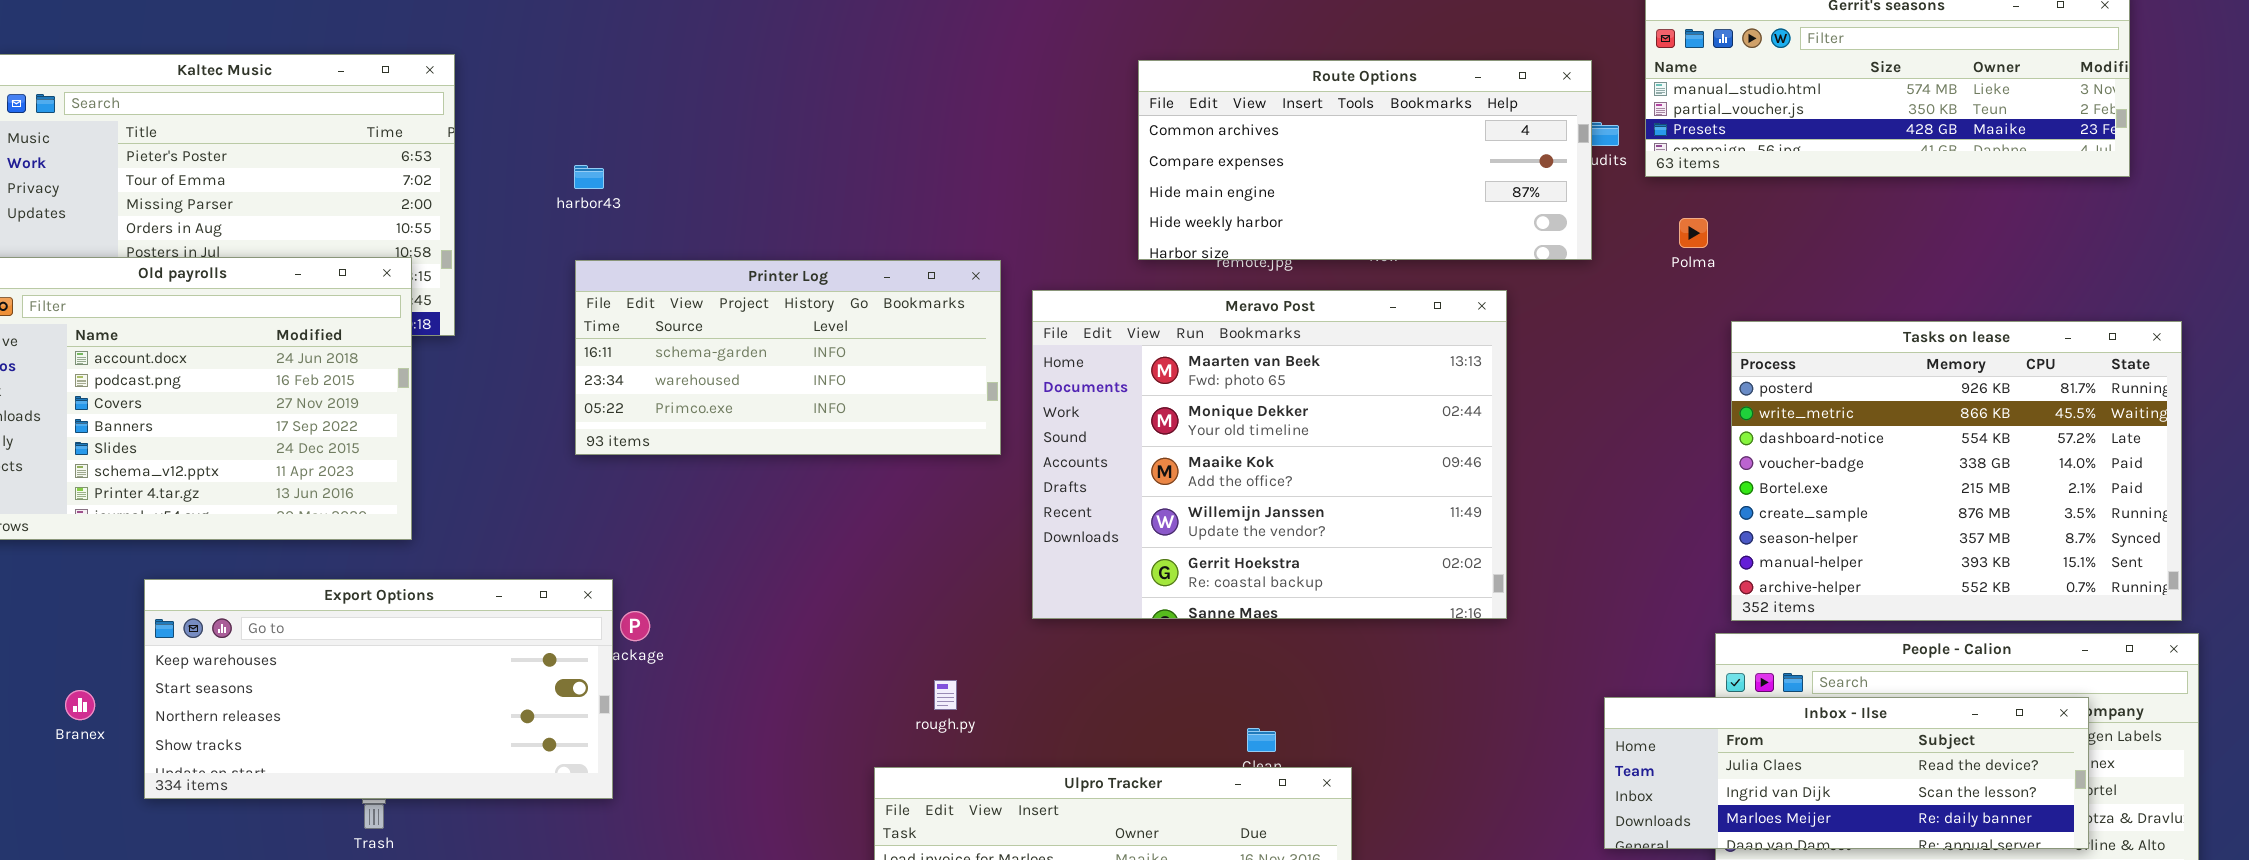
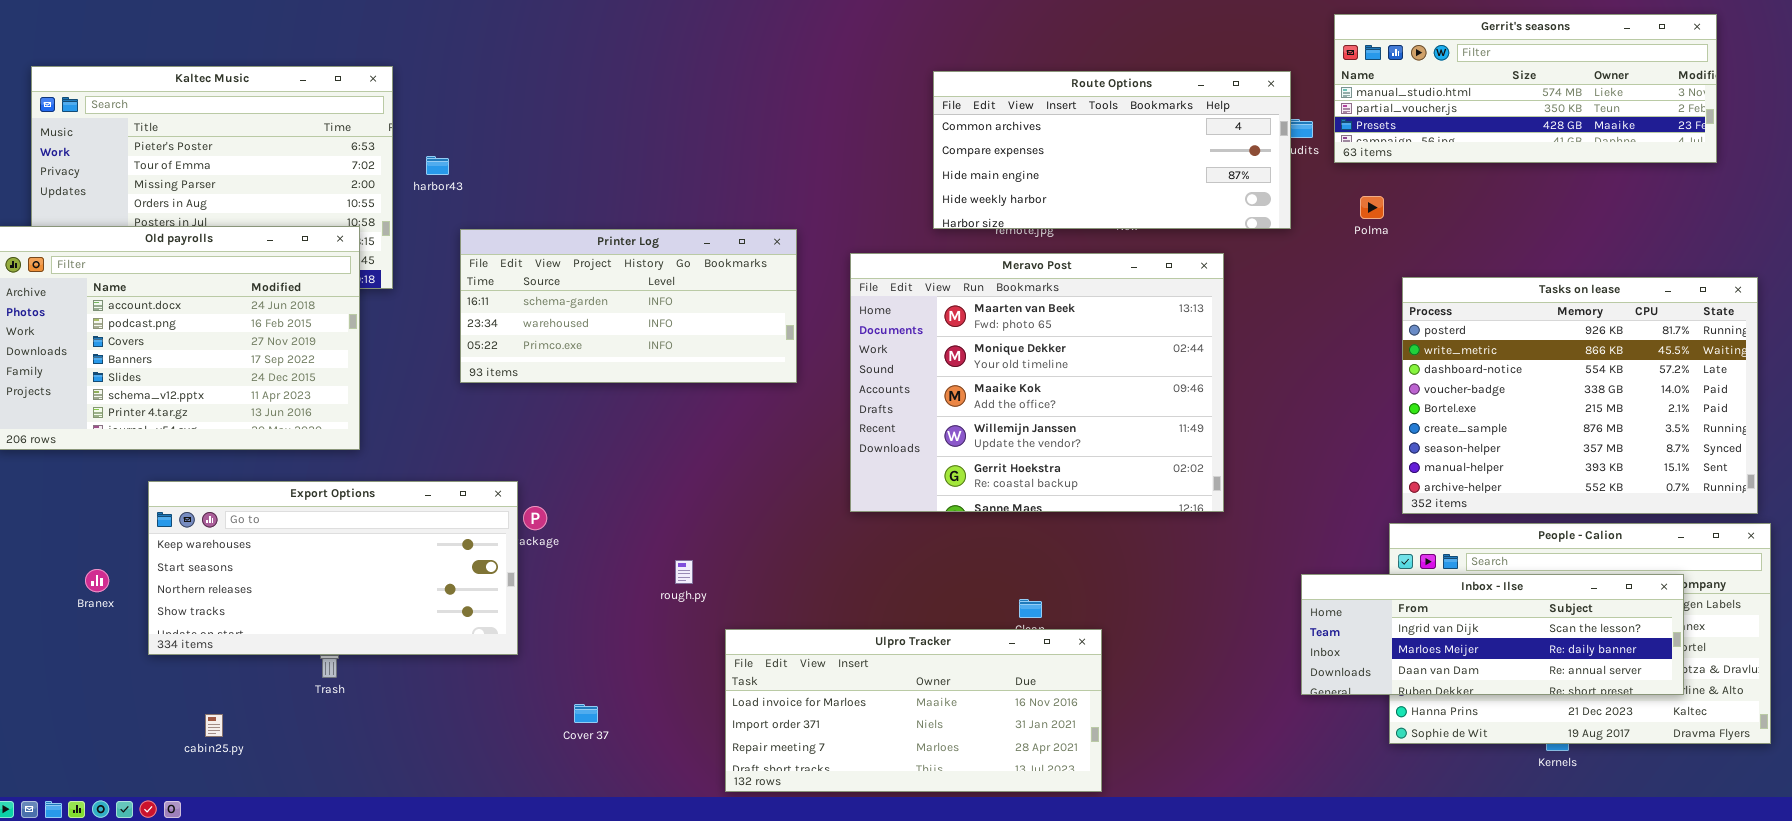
harbor43: [574,165,604,189] -> [426,156,449,175], moved
Printer Log: [575,260,1001,455] -> [460,229,797,383], moved
rough.py: [934,680,957,710] -> [675,560,693,584], moved
Inbox - Ilse: [1604,697,2089,849] -> [1301,574,1684,695], scrolled down 1 row

